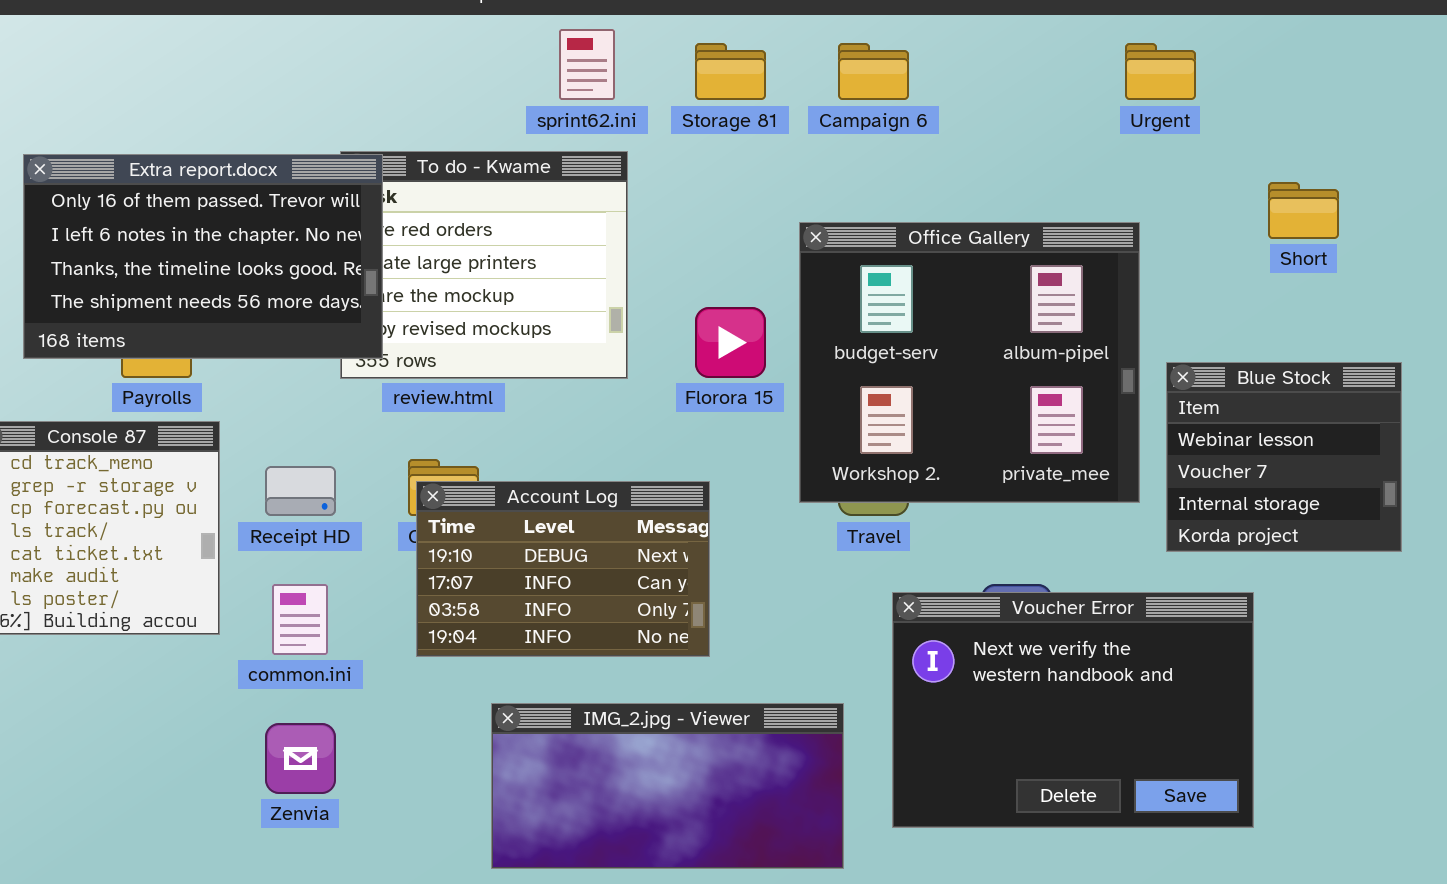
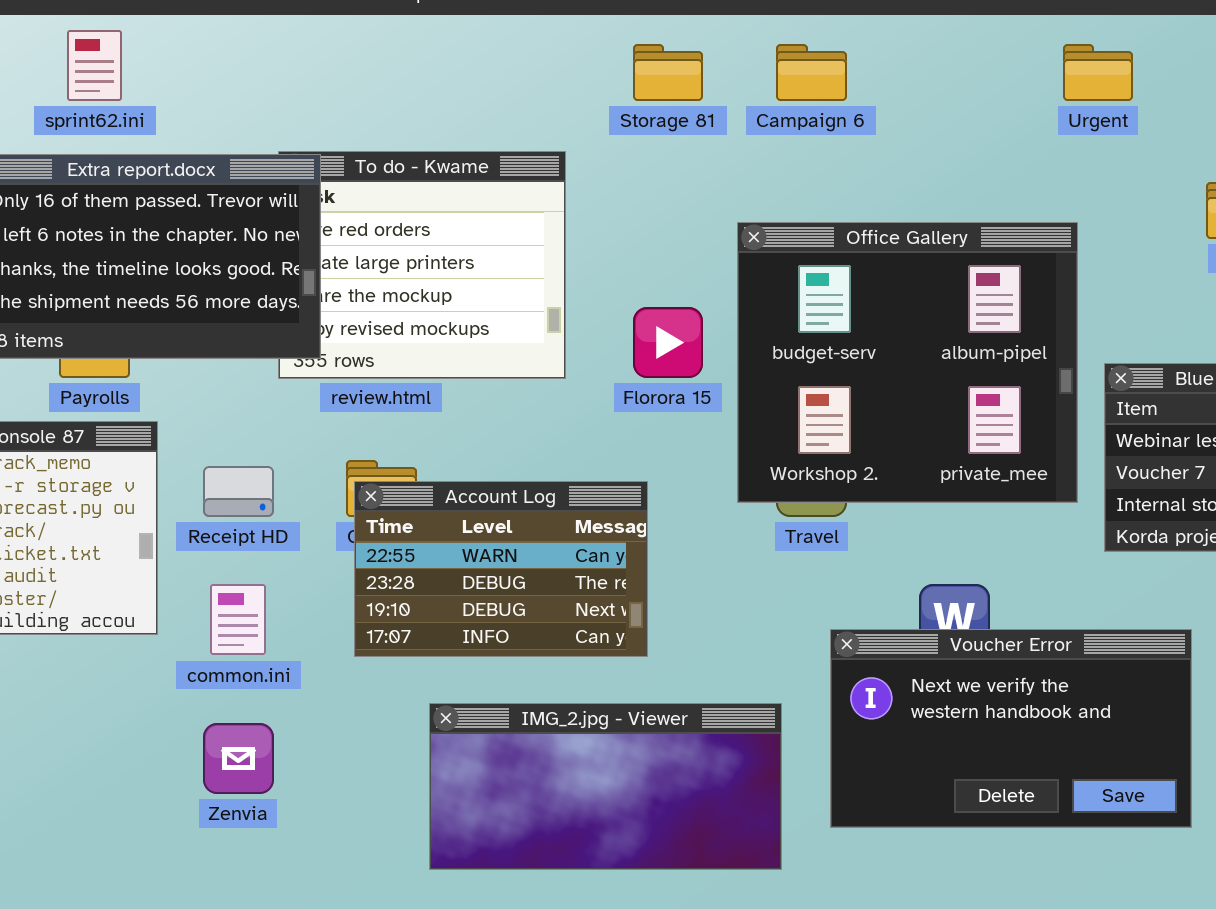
sprint62.ini: [559,29,615,100] -> [67,30,122,101], moved
Account Log: [416,481,710,657] -> [354,481,648,657], scrolled up 2 rows
Voucher Error: [892,592,1254,828] -> [830,629,1192,828], resized

